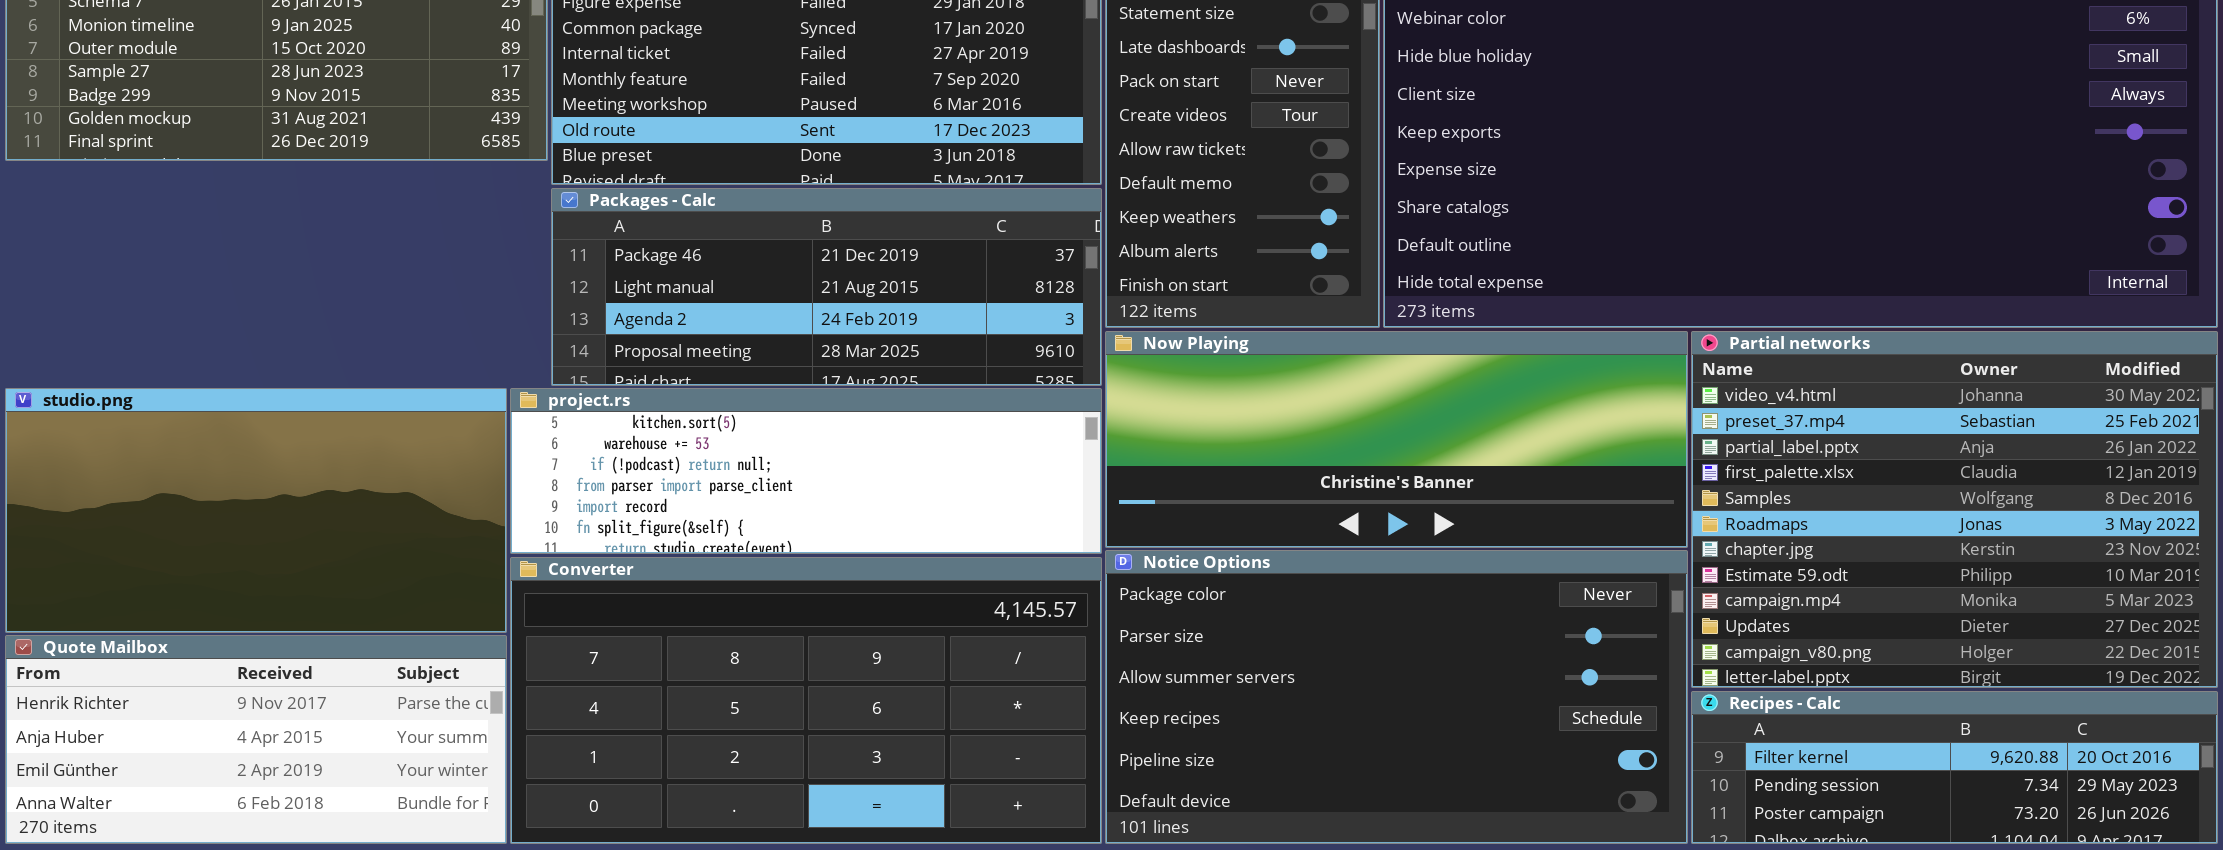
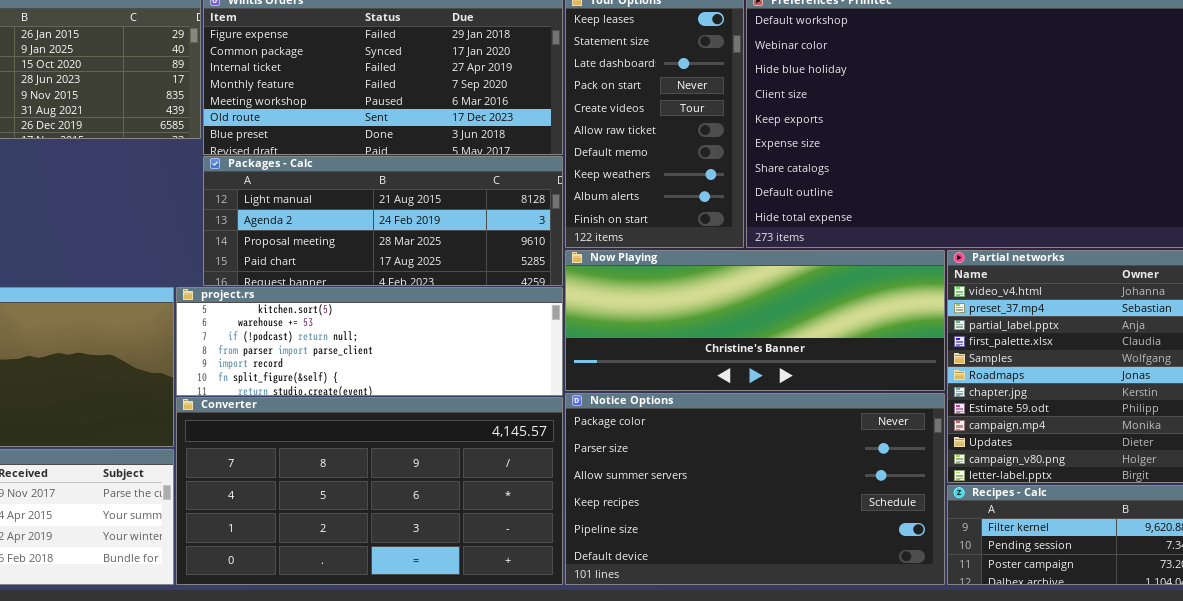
Packages - Calc: [551,188,1102,386] -> [203,156,563,286], scrolled down 1 row

